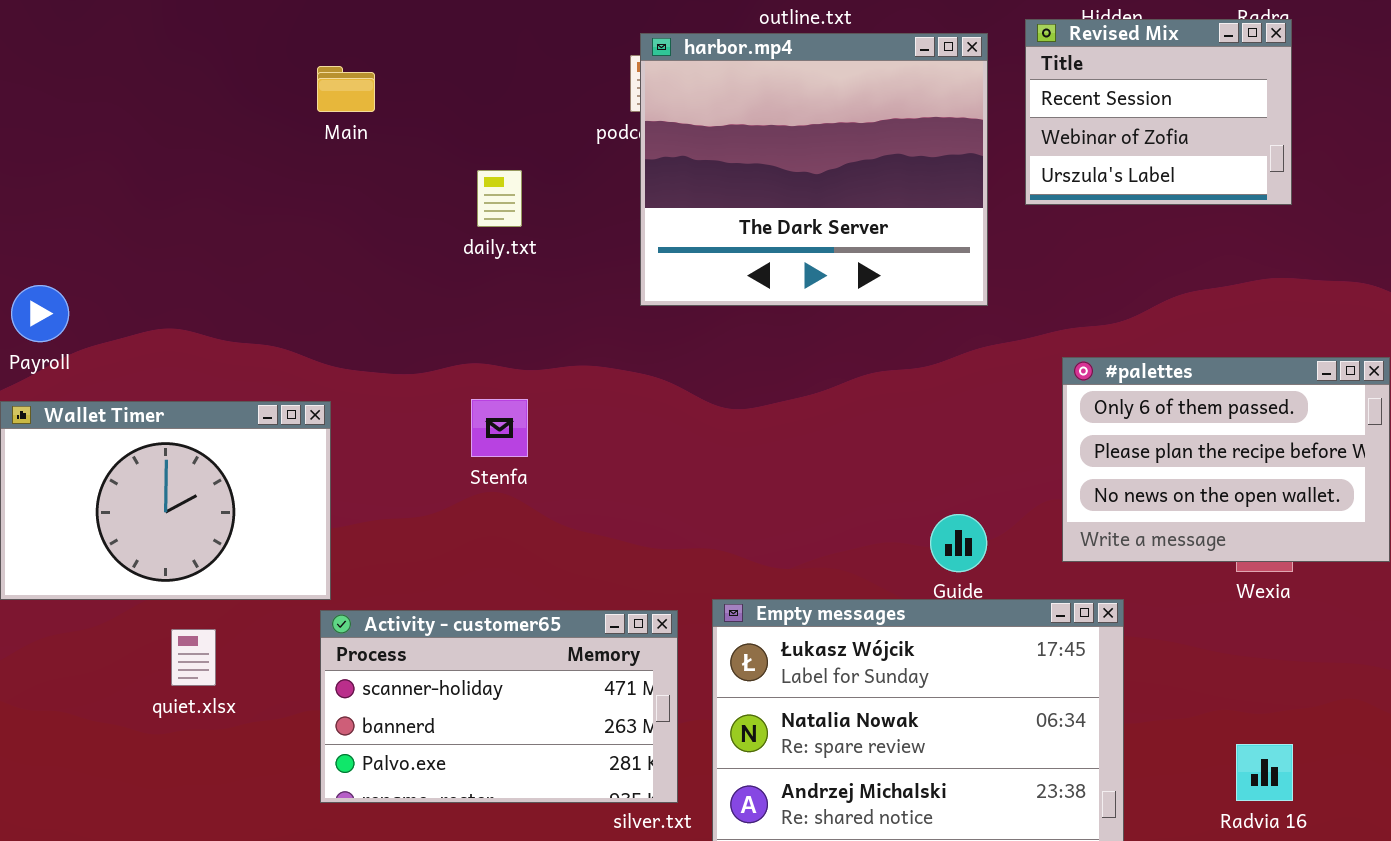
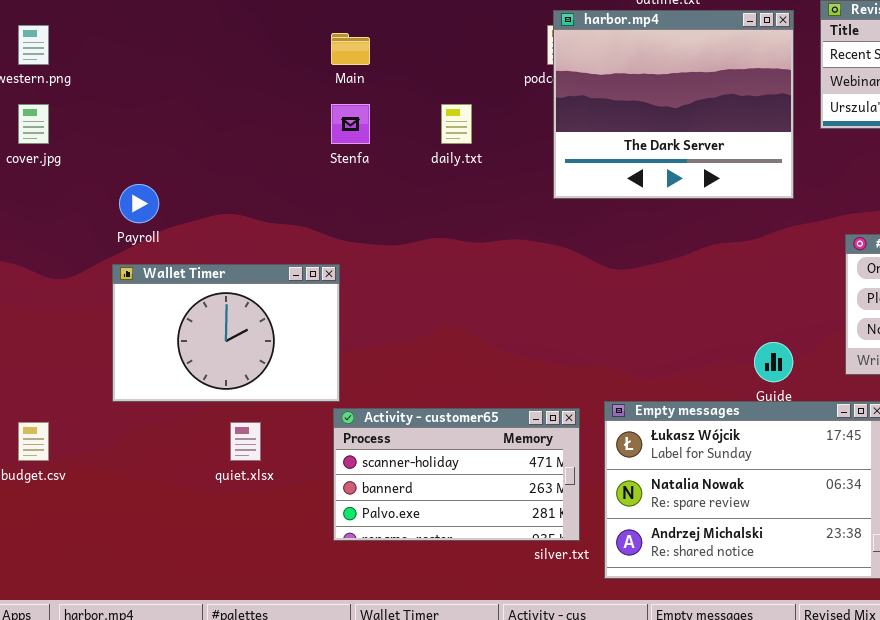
Stenfa: [471,399,528,457] -> [331,104,370,144], moved

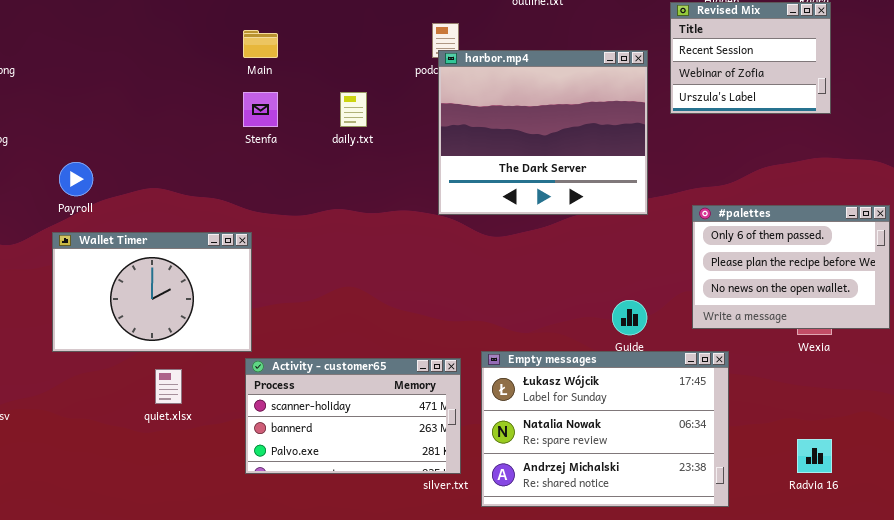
harbor.mp4: [553,10,794,199] -> [438,50,648,215], moved

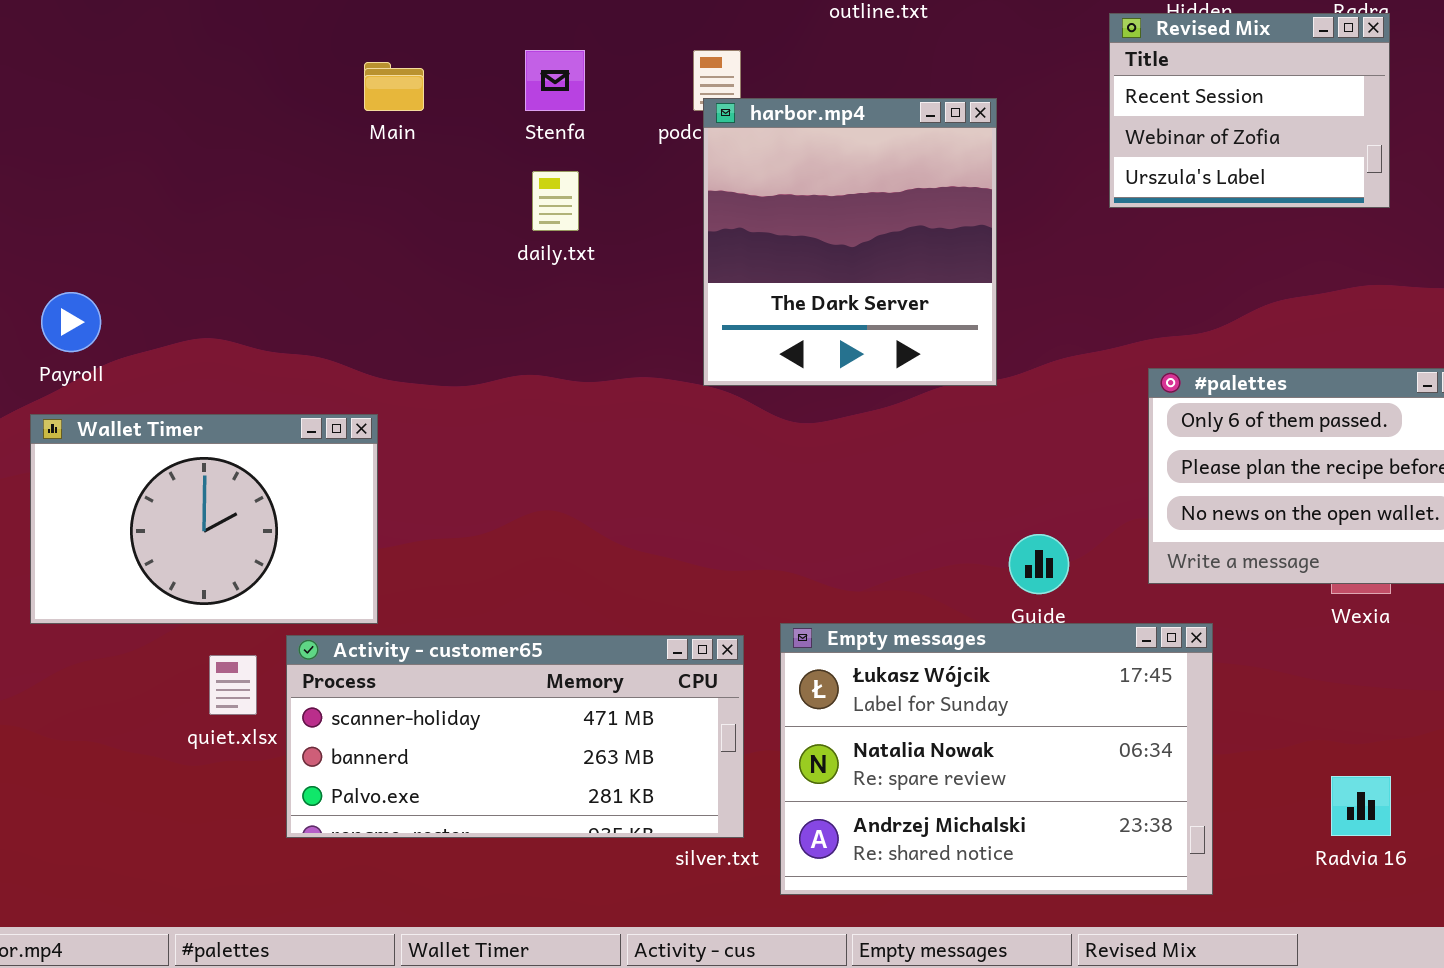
harbor.mp4: [438,50,648,215] -> [703,98,997,386], resized
Stenfa: [243,92,278,127] -> [525,50,585,111], moved
Activity - customer65: [245,358,461,474] -> [286,635,744,838], resized

